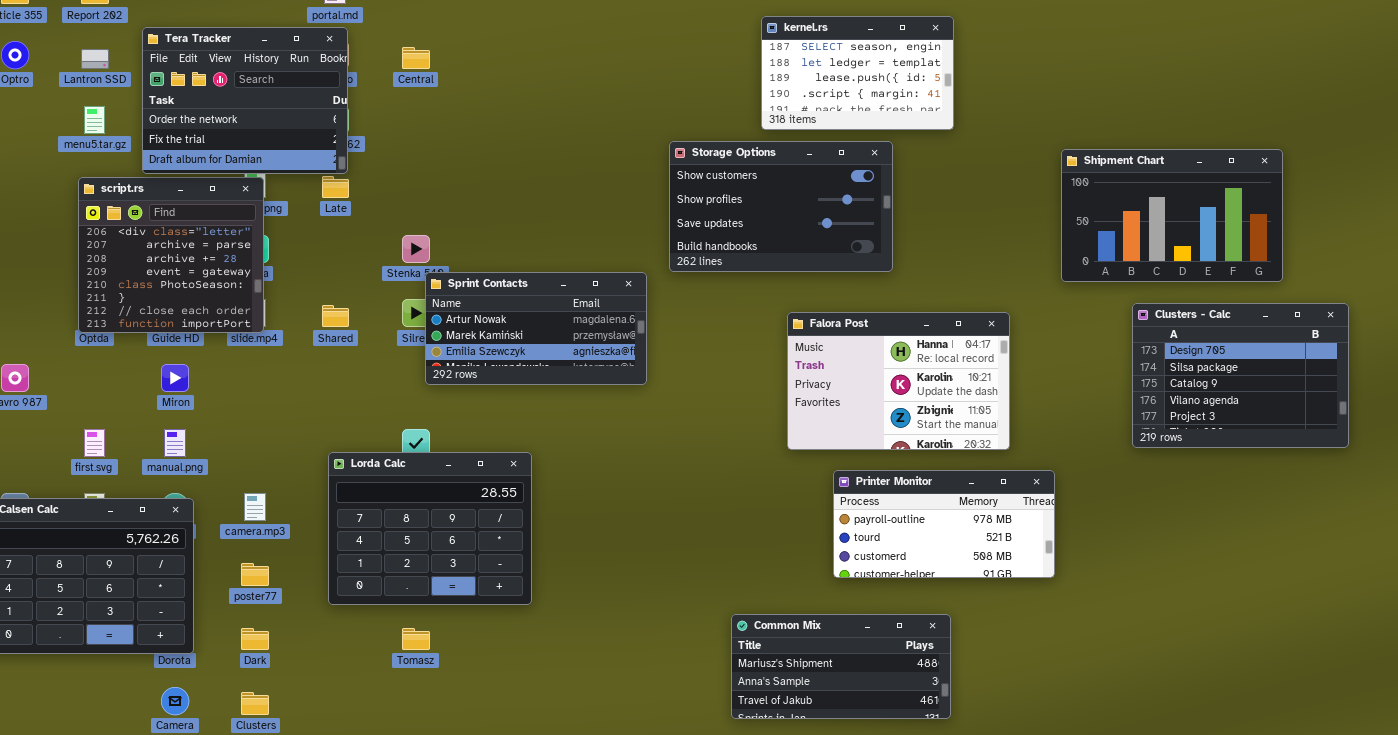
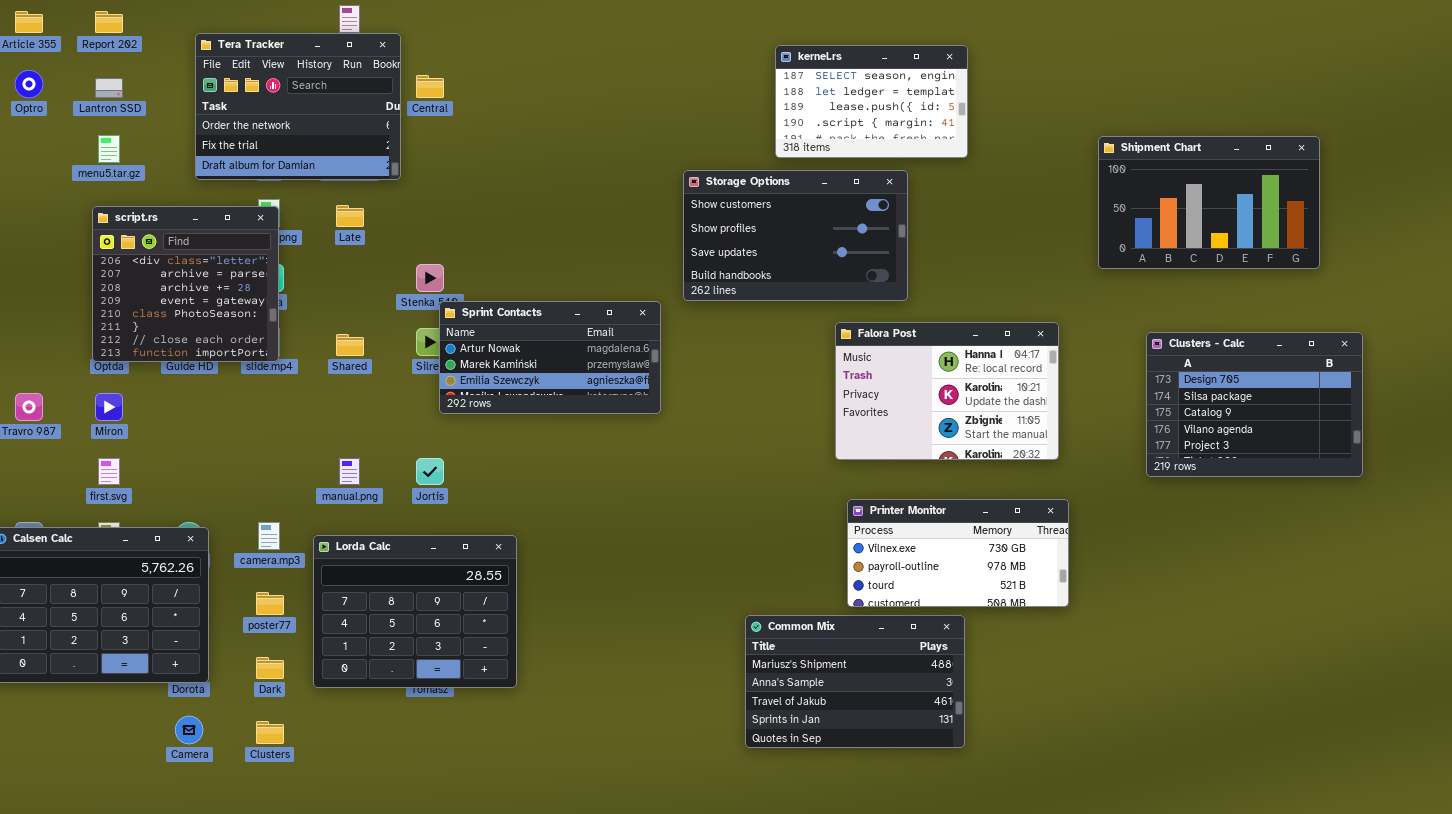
Tera Tracker: [142,27,348,174] -> [195,33,401,180], moved
Shipment Chart: [1061,149,1283,282] -> [1098,136,1320,269], moved
Falora Post: [787,312,1010,450] -> [835,322,1059,460], moved
Miron: [161,364,189,392] -> [95,393,123,421], moved
manual.png: [164,429,186,457] -> [339,458,360,485], moved
Lorda Calc: [328,452,532,605] -> [313,535,517,688], moved
Printer Monitor: [833,470,1055,578] -> [847,499,1069,607], scrolled up 1 row
Common Mix: [731,614,951,719] -> [745,615,965,748], resized

